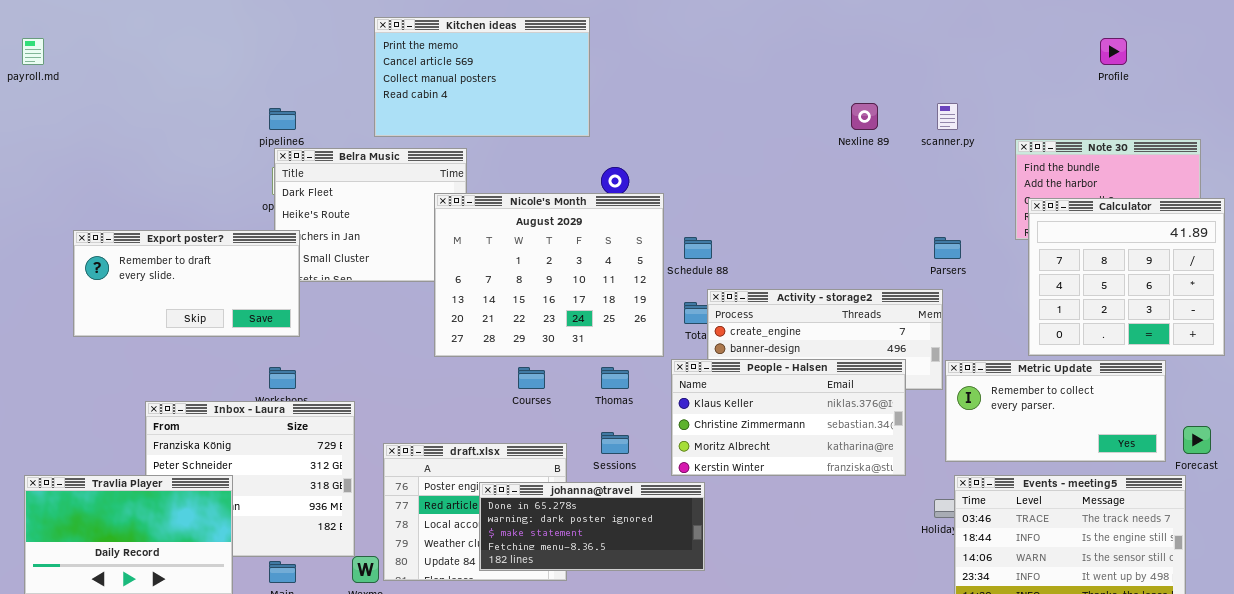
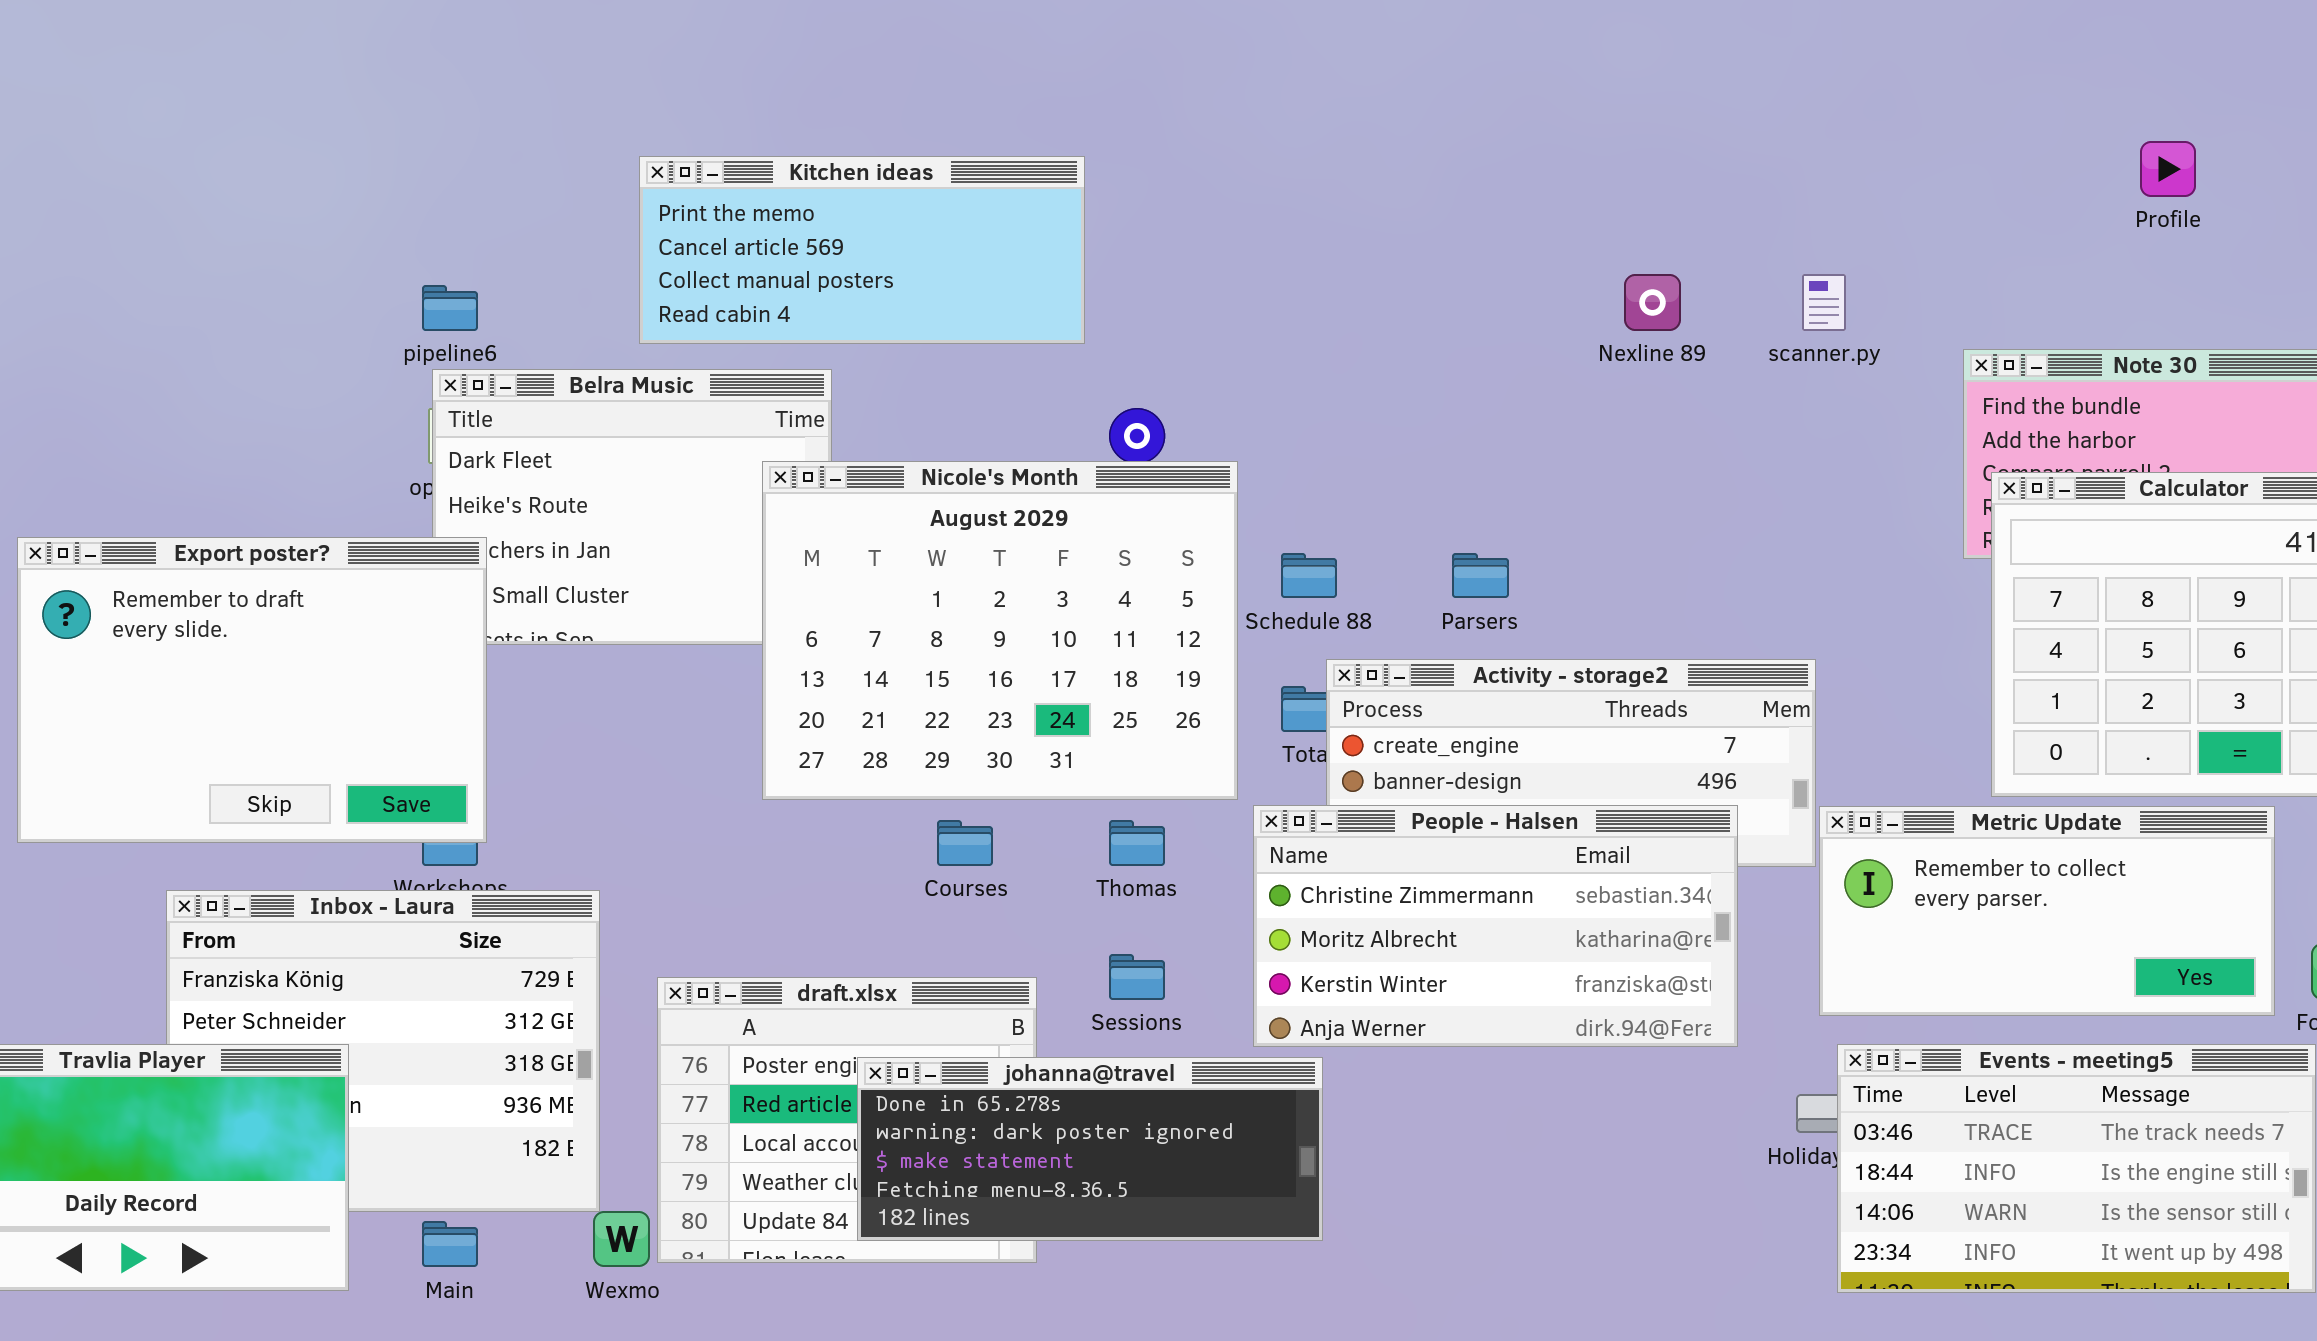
Kitchen ideas: [374,17,590,137] -> [639,156,1085,344], resized
Export poster?: [73,230,300,337] -> [17,537,487,843], resized
Parsers: [934,237,961,259] -> [1452,553,1509,598], moved
People - Halsen: [671,359,906,476] -> [1253,805,1738,1047], scrolled down 1 row

